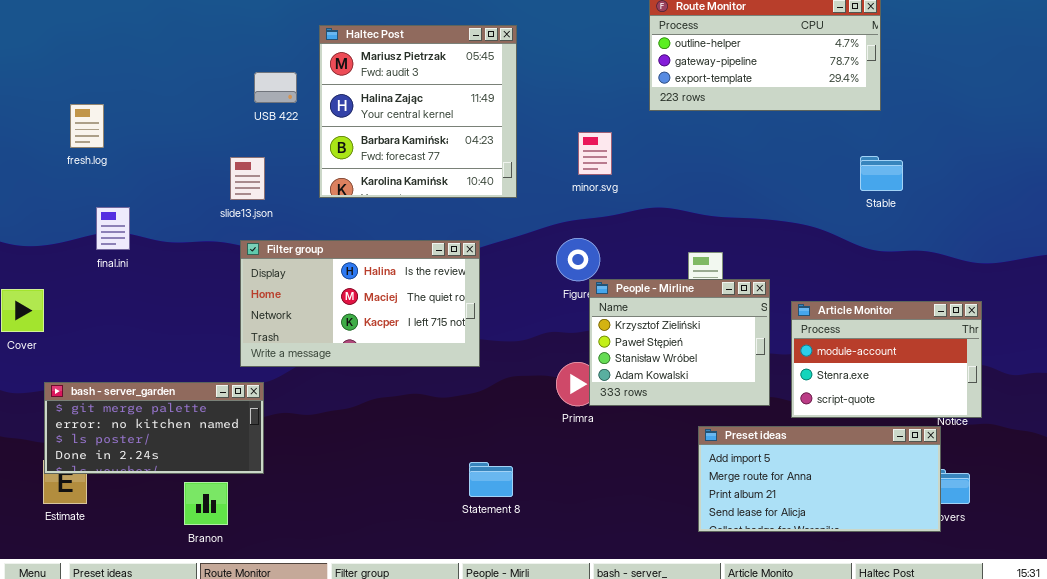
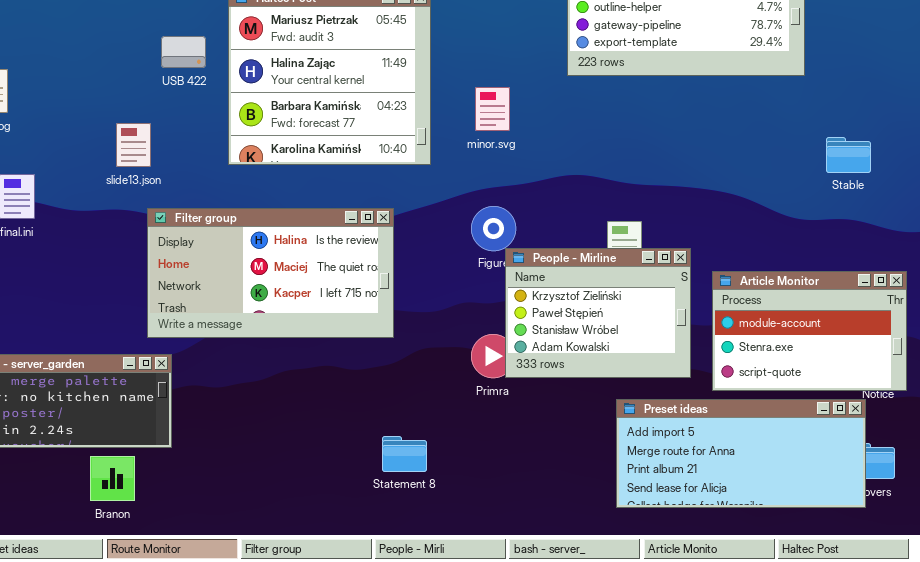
minor.svg: [578,132,612,175] -> [475,87,510,131], moved
Stable: [860,156,903,191] -> [826,137,871,173], moved
slide13.json: [230,157,265,200] -> [116,123,151,167], moved

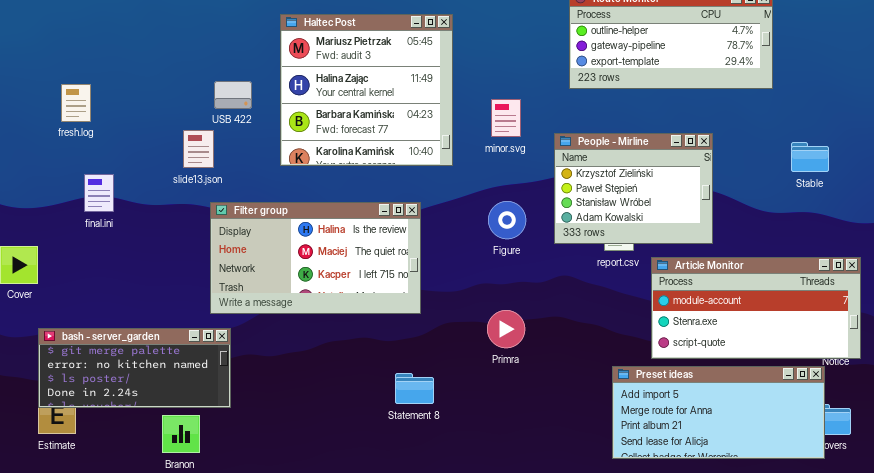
USB 422: [161,36,206,68] -> [214,81,252,109], moved
People - Mirline: [505,248,691,378] -> [554,133,713,244], moved
Article Monitor: [712,271,907,391] -> [651,257,861,359], resized
Statement 8: [382,436,427,472] -> [395,373,434,404], moved

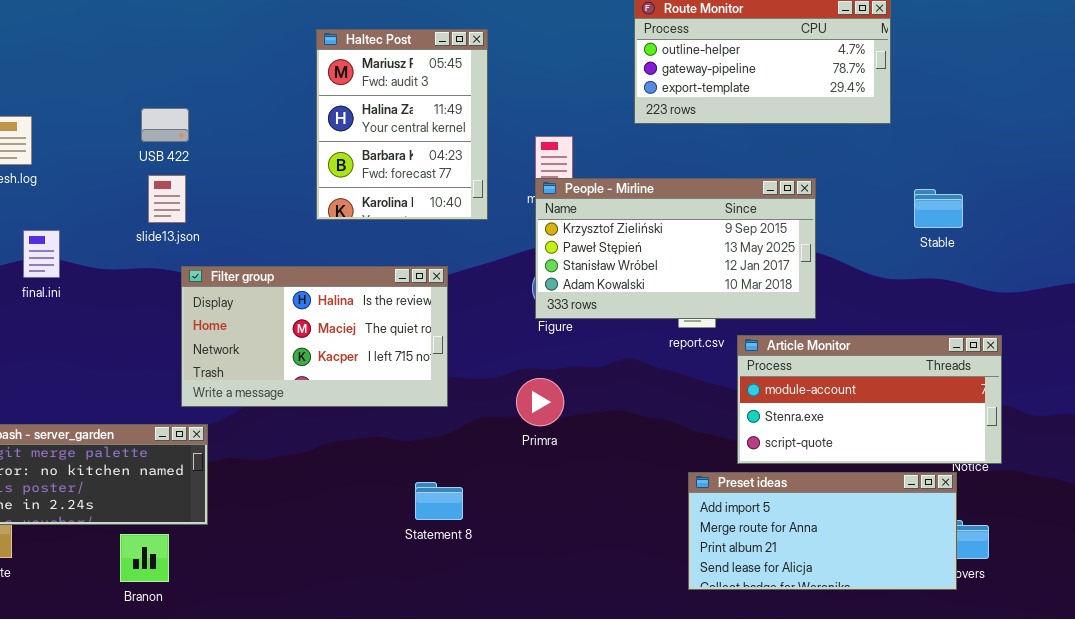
Haltec Post: [280,14,453,166] -> [316,29,488,220], resized
USB 422: [214,81,252,109] -> [141,108,189,142], moved
People - Mirline: [554,133,713,244] -> [535,178,816,319], resized
Primra: [487,310,525,348] -> [516,378,564,426], moved

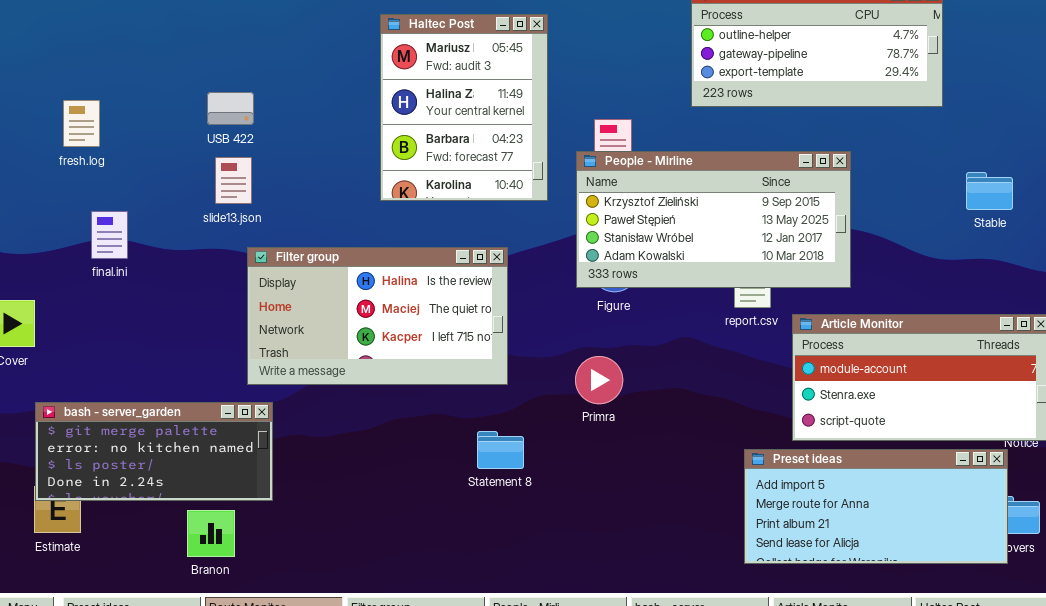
People - Mirline: [535,178,816,319] -> [576,151,851,288], moved
Statement 8: [415,482,463,520] -> [477,431,524,469], moved

